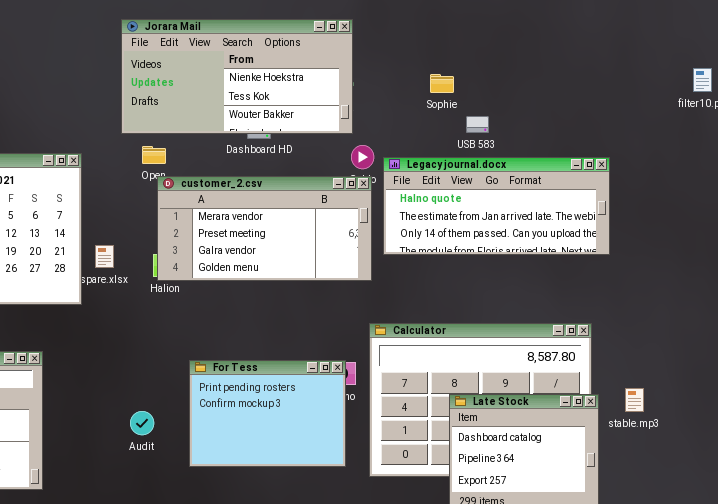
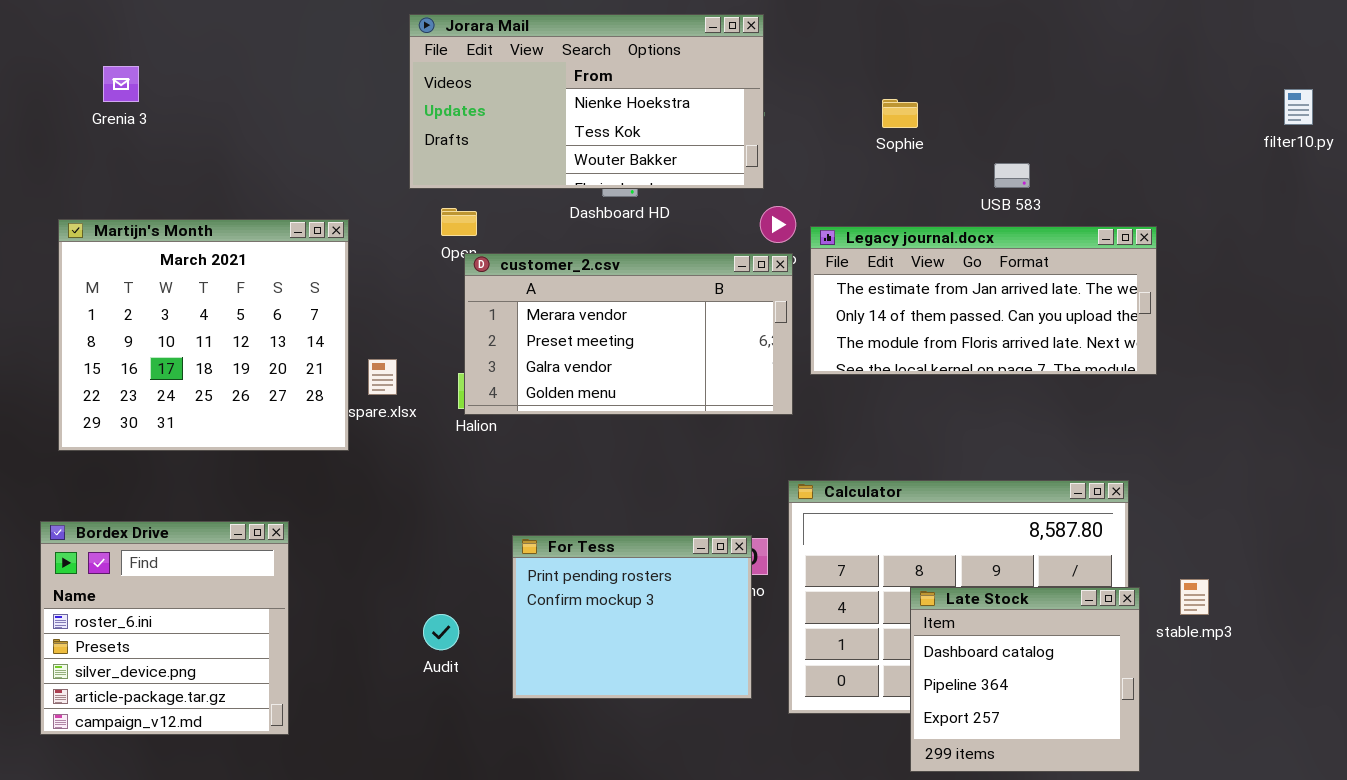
USB 583: [466,116,489,133] -> [994,163,1030,188], moved
Legacy journal.docx: [383,157,610,255] -> [810,226,1157,375], scrolled down 1 row

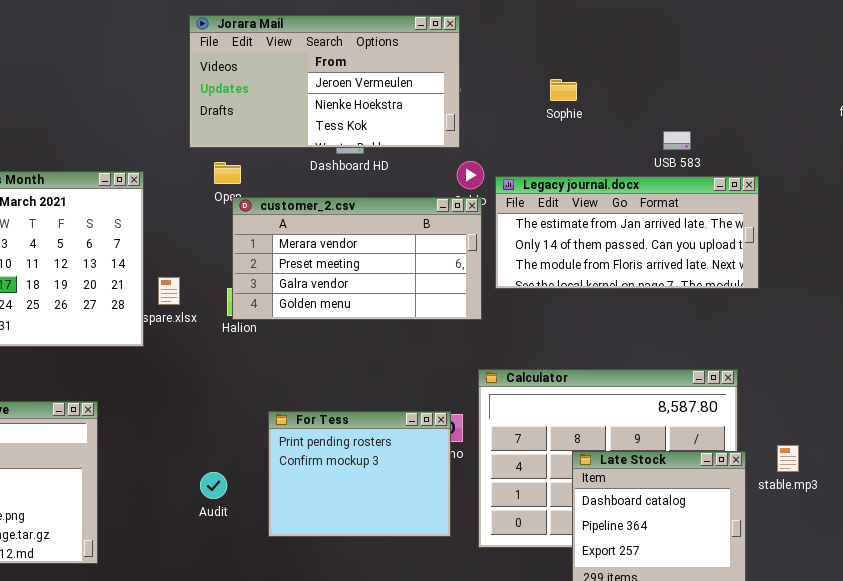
Jorara Mail: [409,14,764,189] -> [189,15,460,148], scrolled up 1 row
USB 583: [994,163,1030,188] -> [663,131,691,150], moved

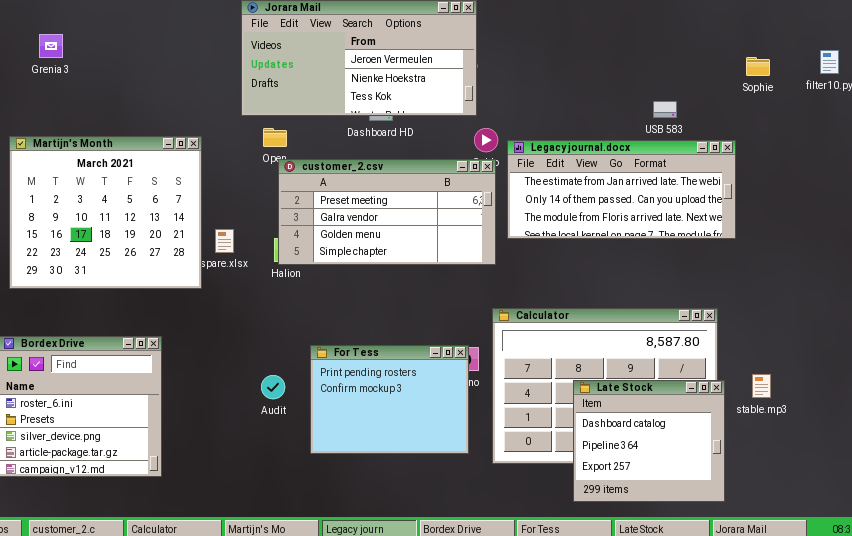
Sophie: [550,79,577,101] -> [746,57,770,76], moved
customer_2.csv: [232,197,482,320] -> [278,159,496,265], scrolled down 1 row
Audit: [200,472,227,499] -> [261,375,285,399], moved

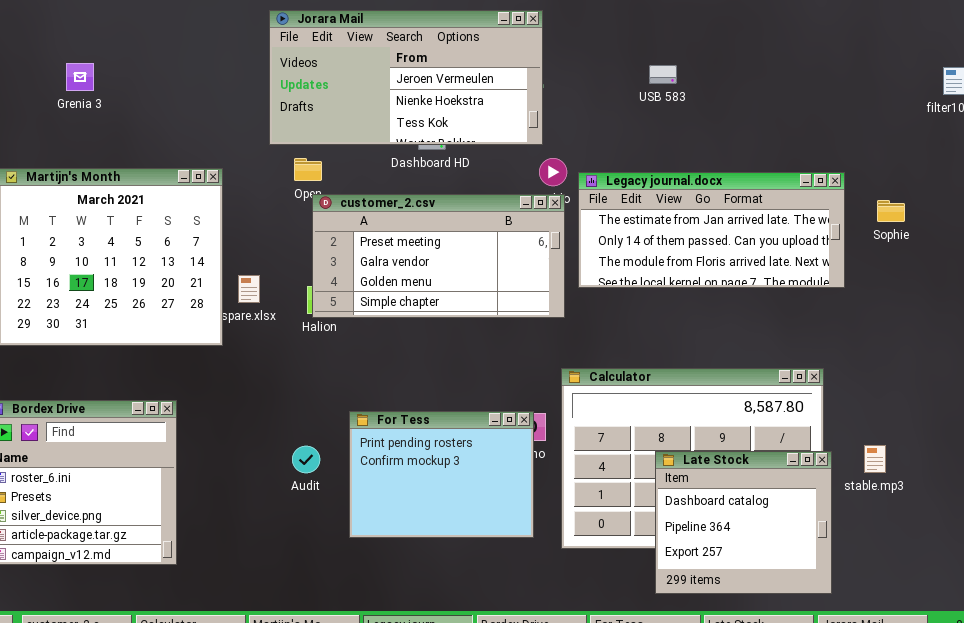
Grenia 3: [39,34,63,58] -> [66,63,94,91], moved
Sophie: [746,57,770,76] -> [877,200,905,222], moved
USB 583: [653,101,677,118] -> [649,65,677,84], moved

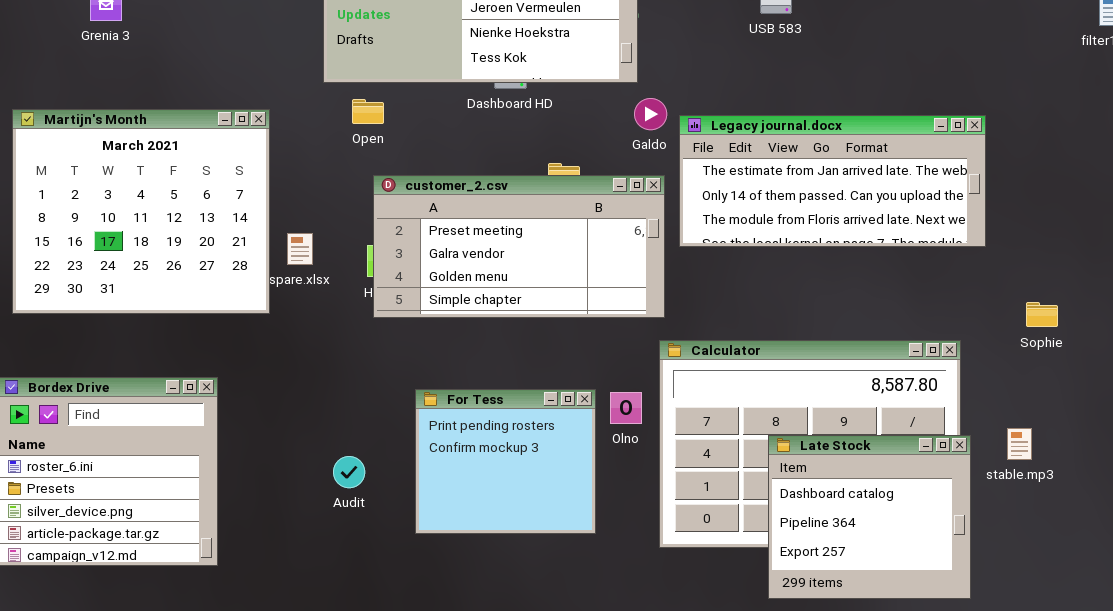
customer_2.csv: [312,194,565,318] -> [373,175,665,318], moved
Sophie: [877,200,905,222] -> [1026,302,1058,327], moved
For Tess: [349,411,534,538] -> [415,389,596,534], resized
Audit: [292,446,320,473] -> [333,456,365,488], moved

